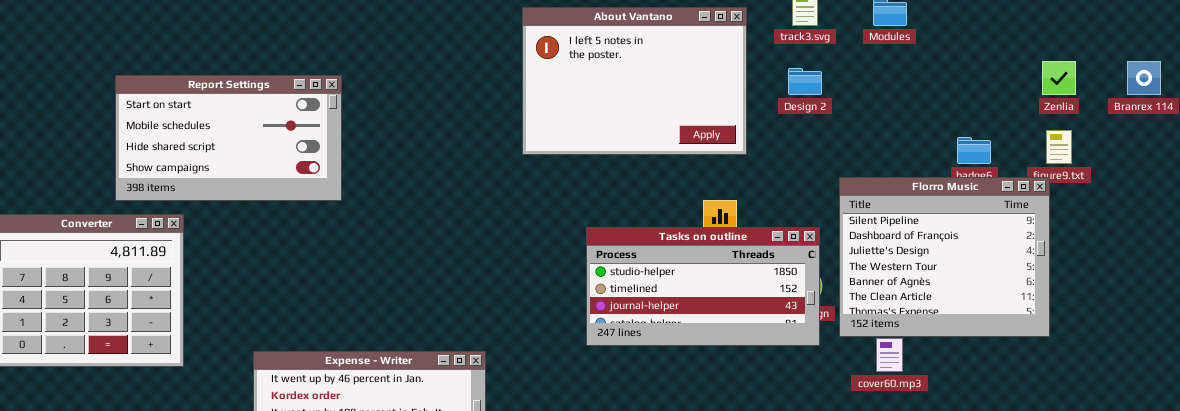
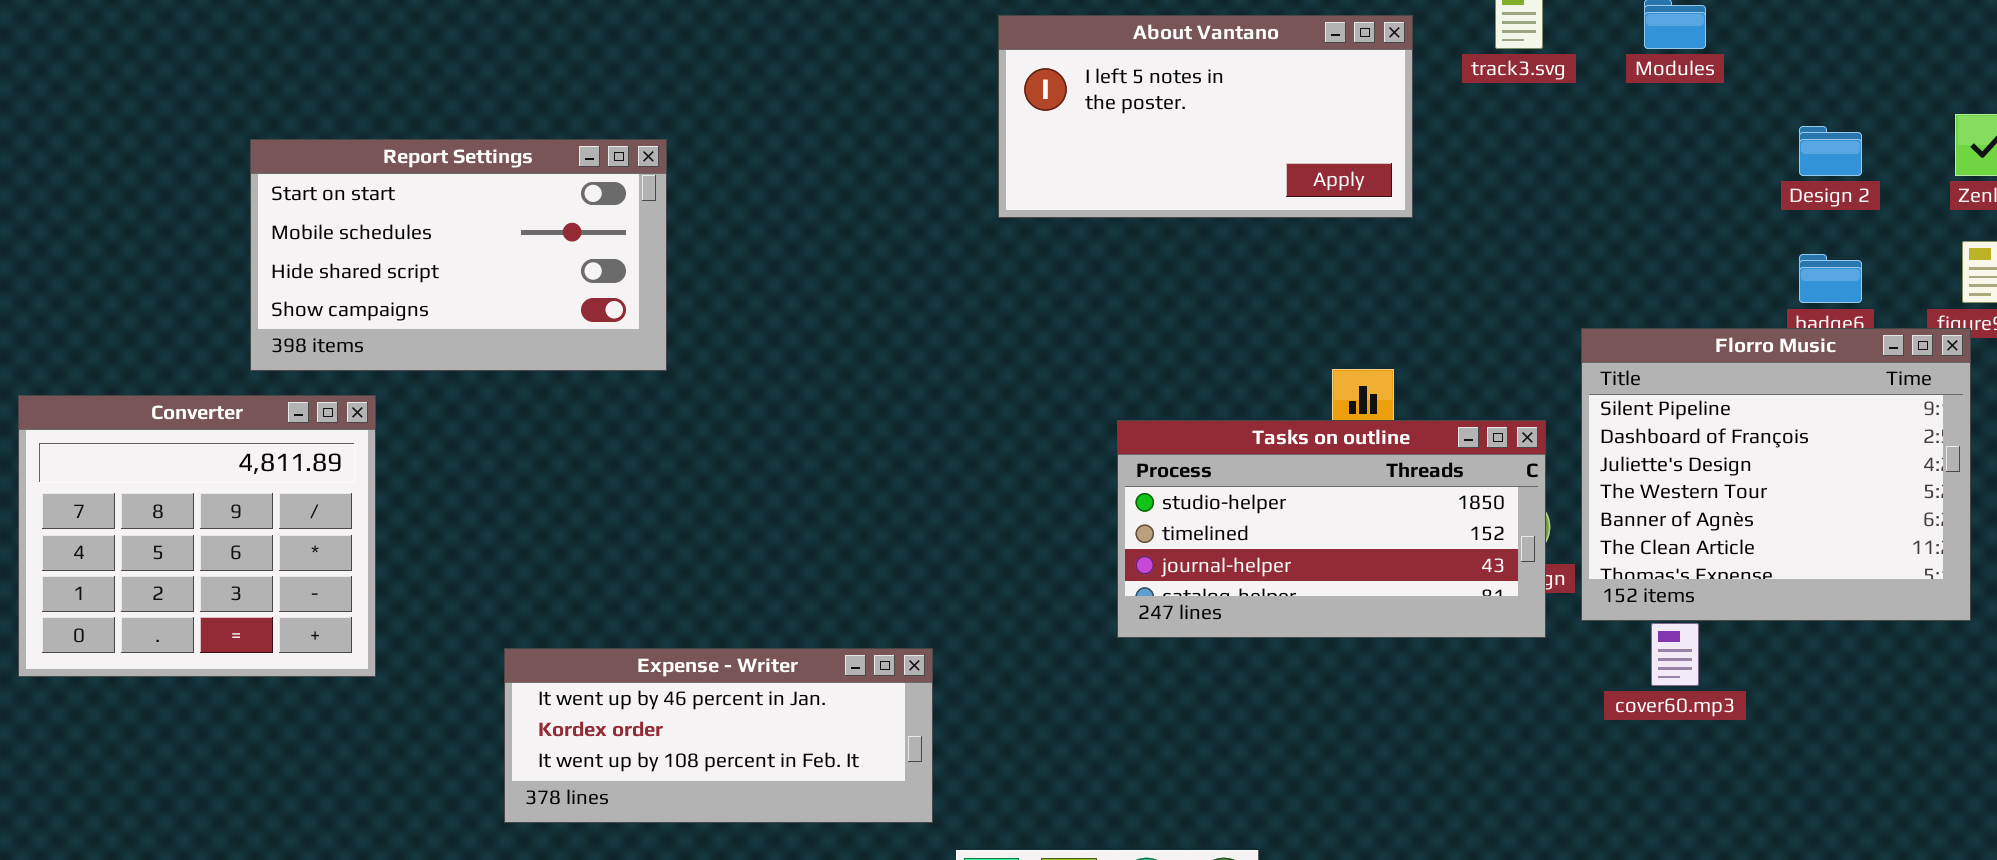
About Vantano: [522,7,747,155] -> [998,15,1413,218], resized
Design 2: [788,68,822,95] -> [1799,126,1862,176], moved

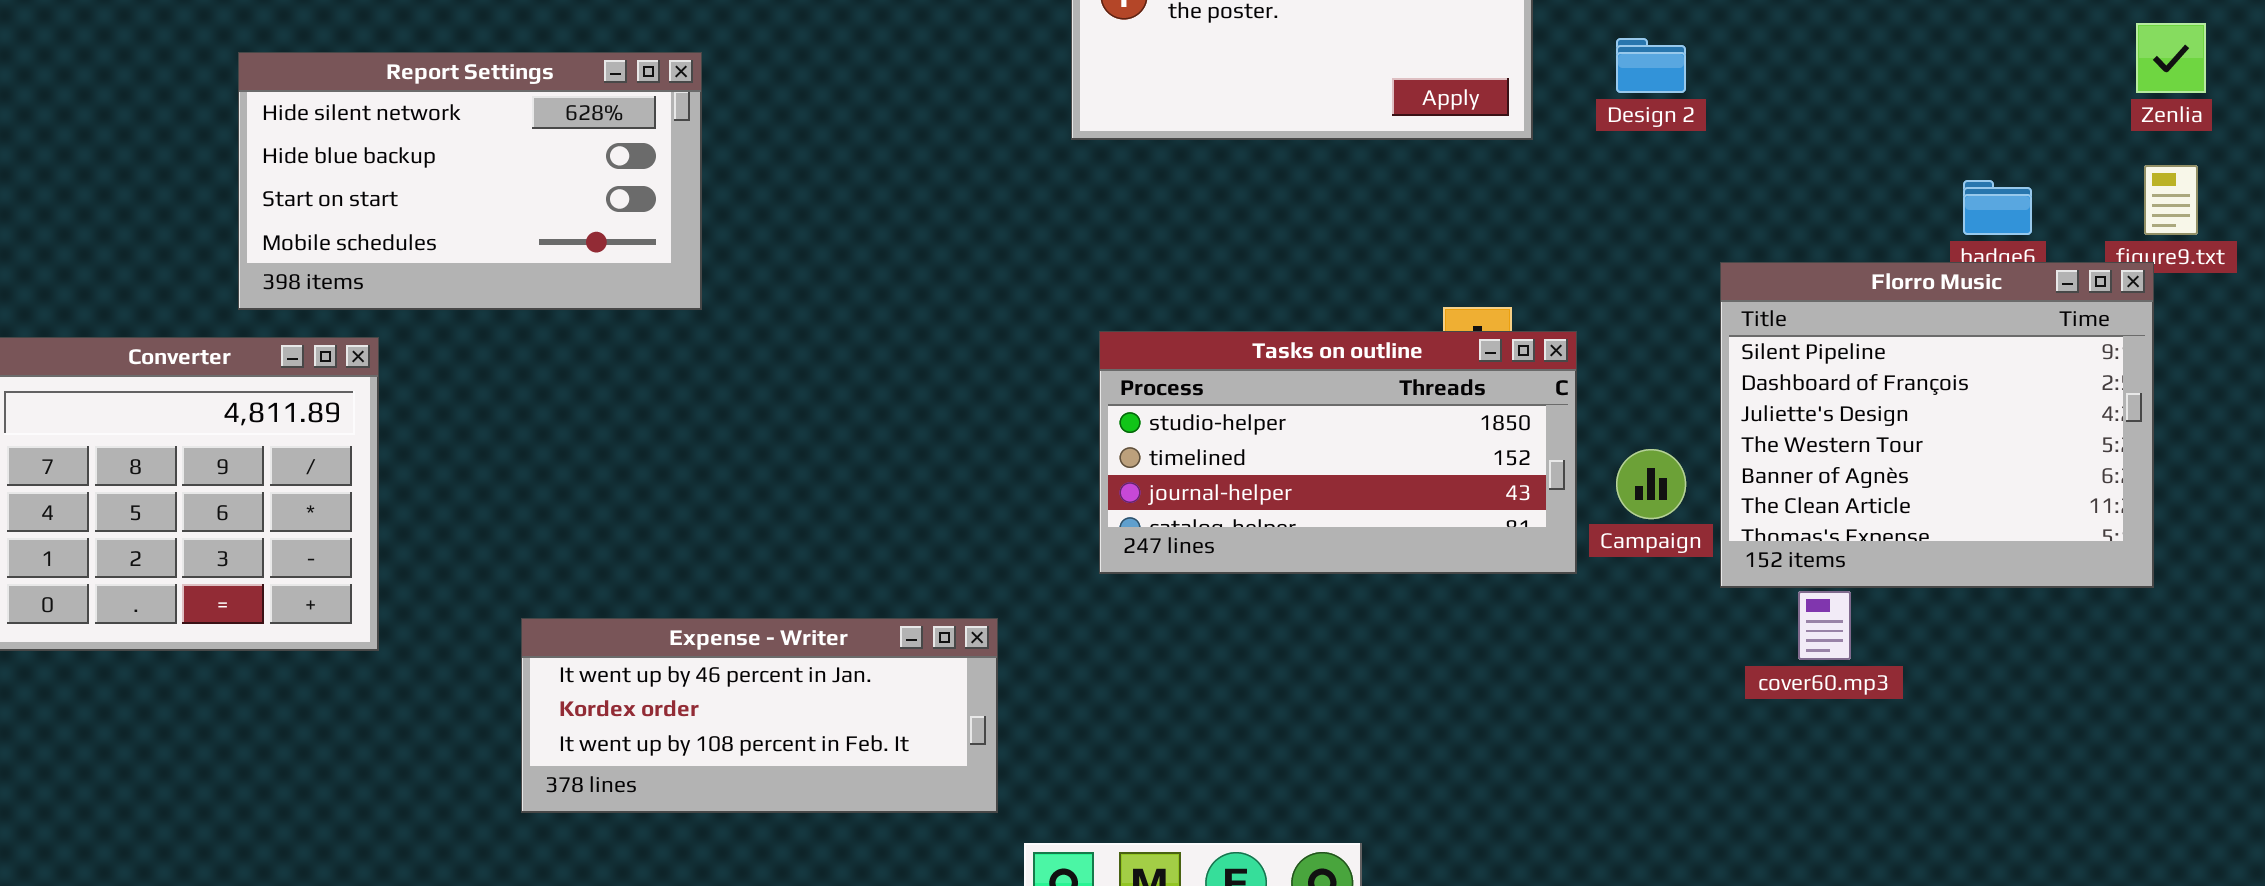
Design 2: [1799,126,1862,176] -> [1616,38,1686,93], moved
Report Settings: [250,139,667,371] -> [238,52,702,310], scrolled up 2 rows
Tasks on outline: [1117,420,1546,638] -> [1099,331,1577,574], moved

